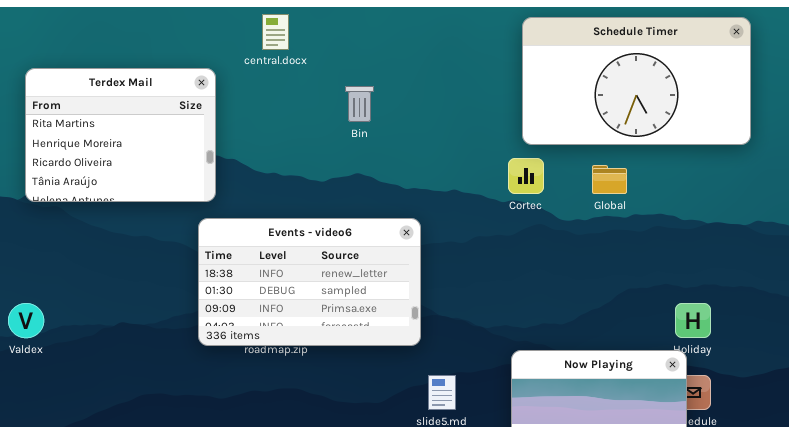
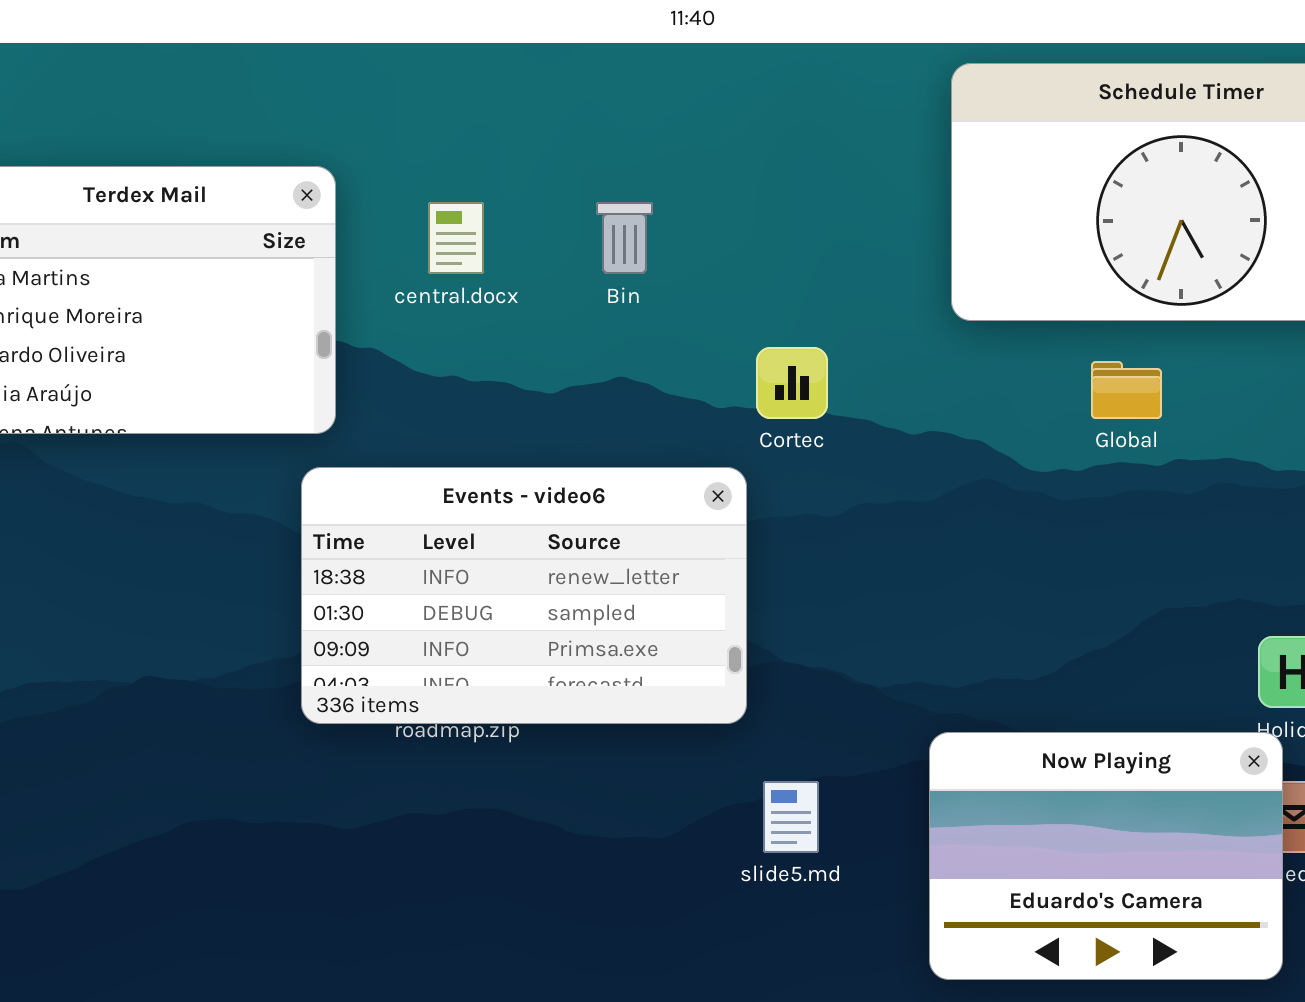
central.docx: [262,14,289,50] -> [428,202,484,274], moved
Cortec: [508,158,544,194] -> [756,347,828,419], moved

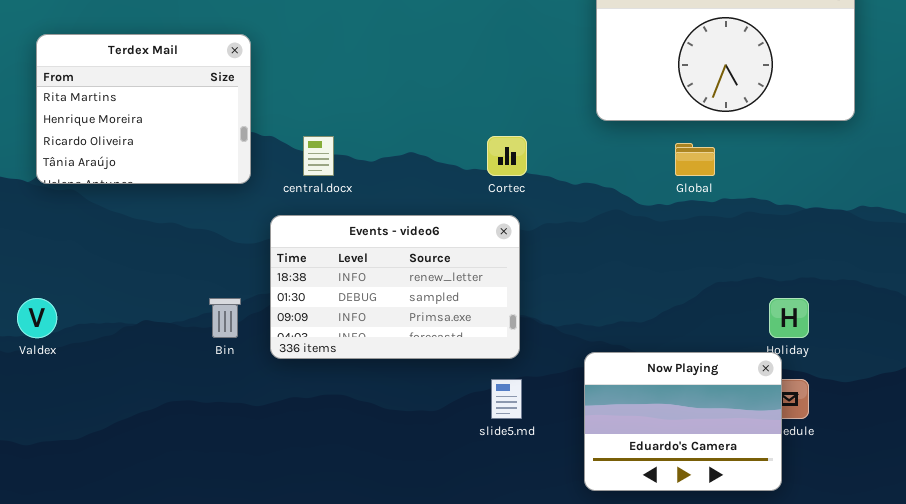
central.docx: [428,202,484,274] -> [303,136,334,176], moved
Bin: [596,202,653,274] -> [209,298,241,338], moved
Events - video6: [301,467,747,724] -> [270,215,520,359], moved

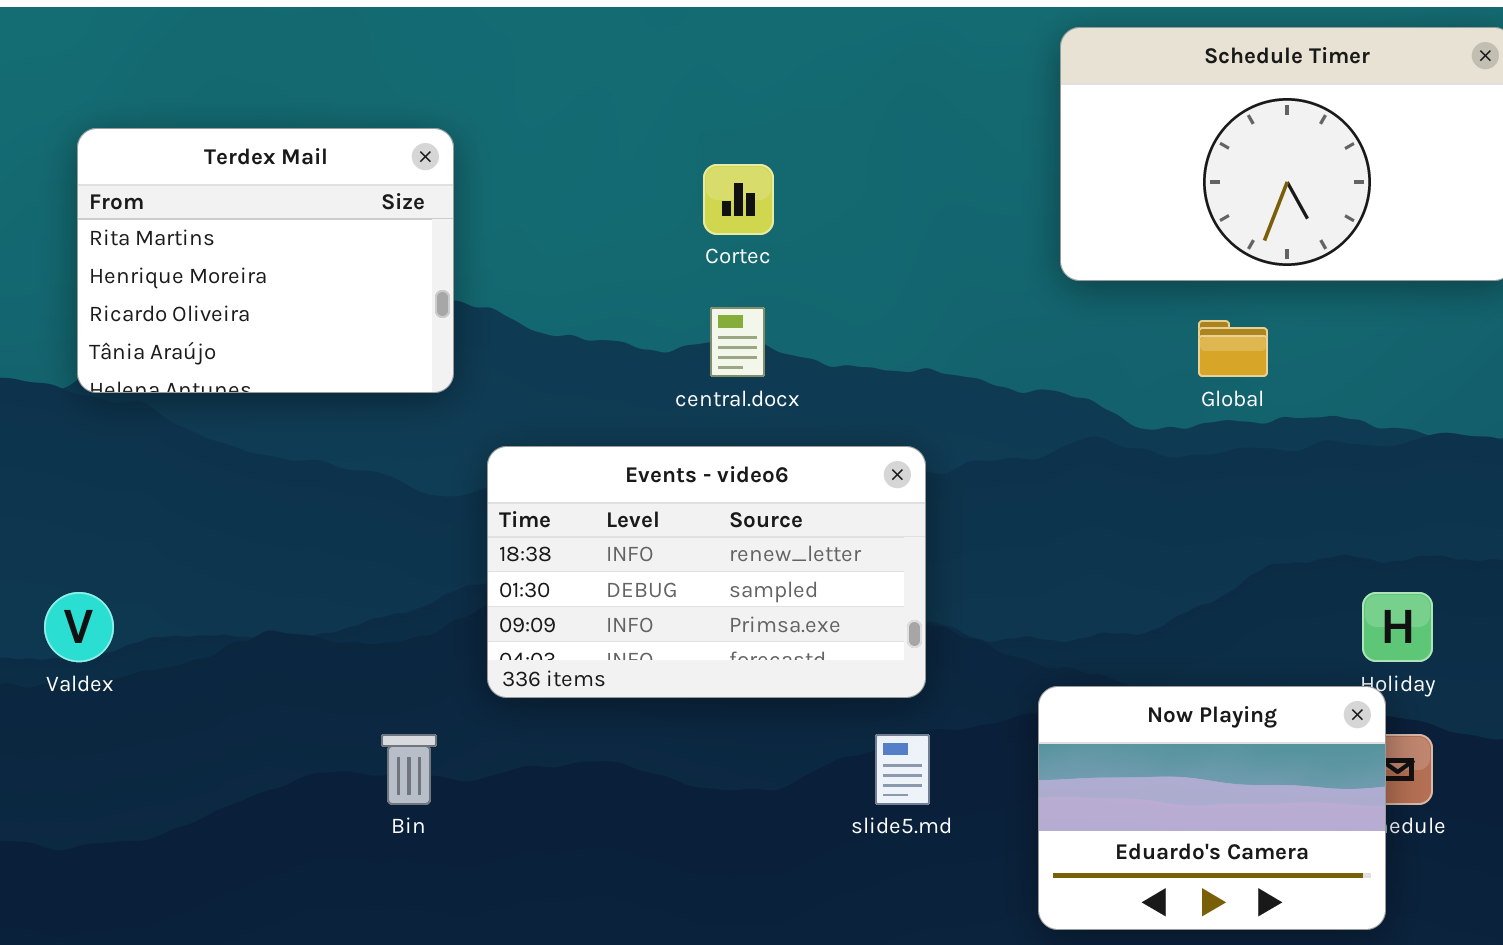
central.docx: [303,136,334,176] -> [710,307,765,377], moved
Cortec: [487,136,527,176] -> [703,164,774,235], moved
Bin: [209,298,241,338] -> [381,734,437,805], moved

